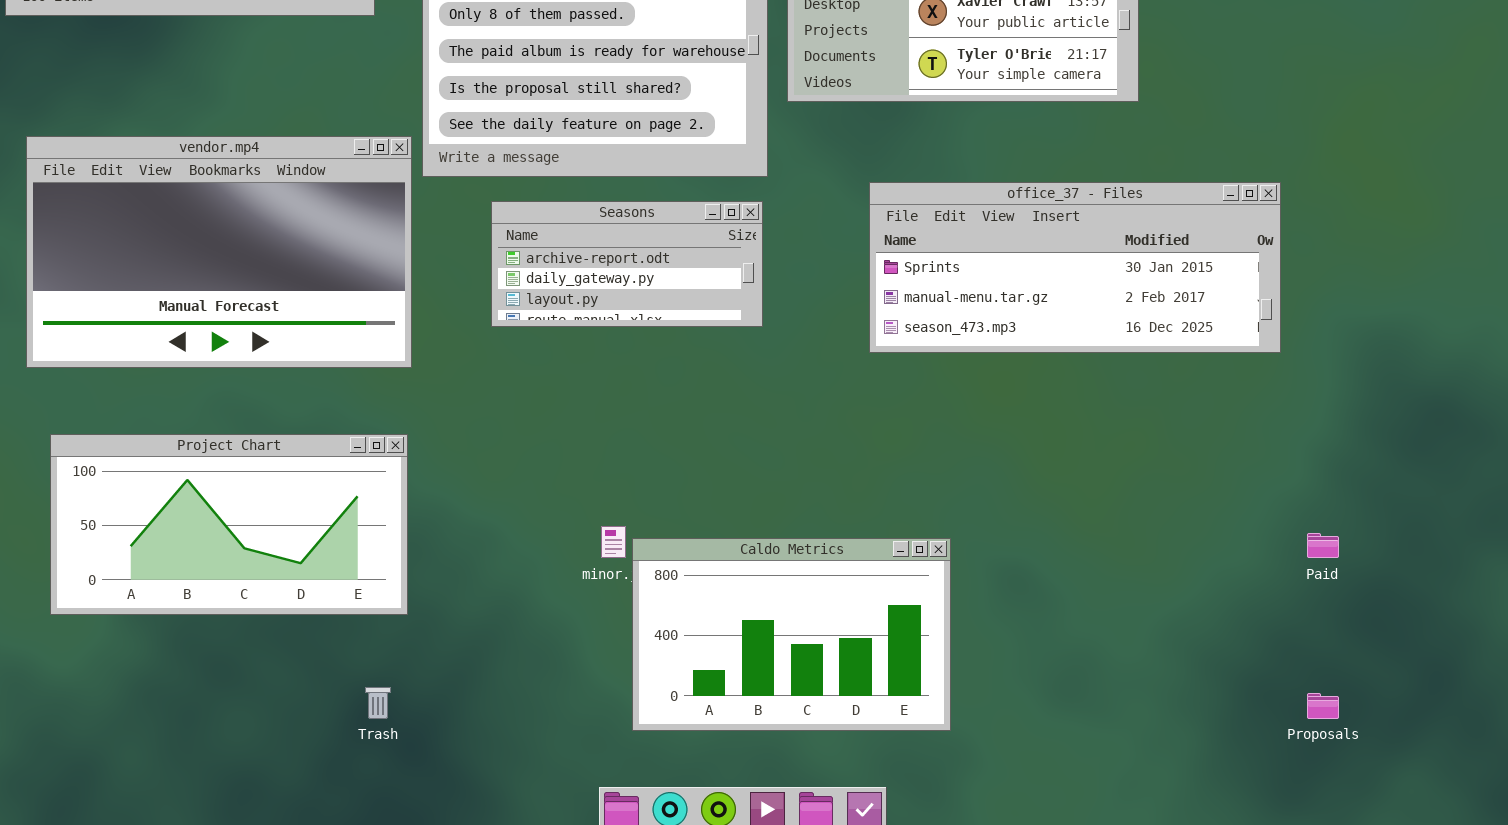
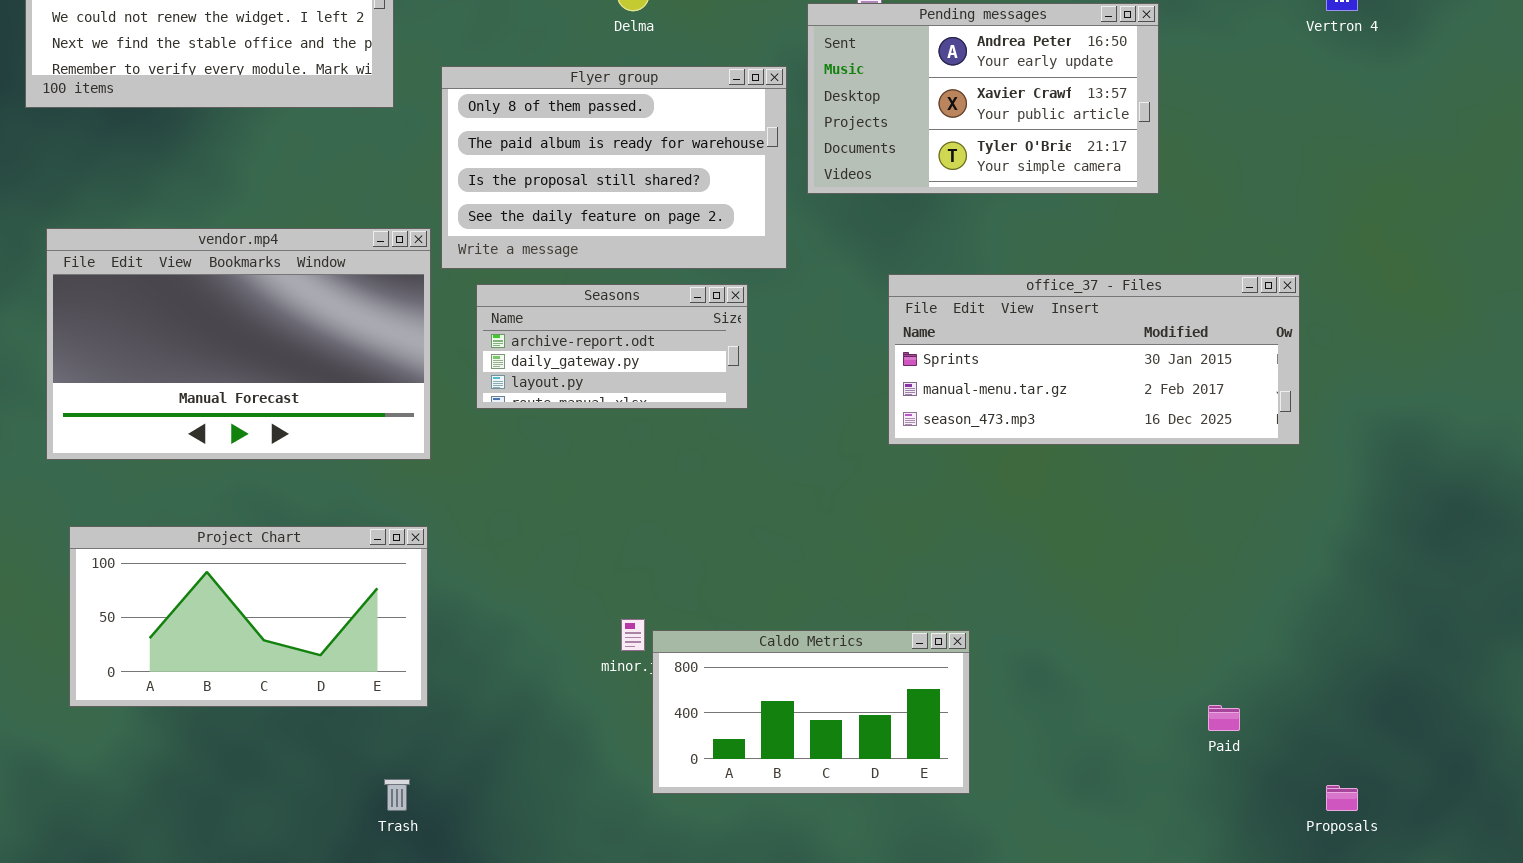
Seasons: [491,201,763,327] -> [476,284,748,409], moved
Paid: [1307,533,1339,558] -> [1208,705,1240,731], moved
Caldo Metrics: [632,538,951,731] -> [652,630,970,794], resized

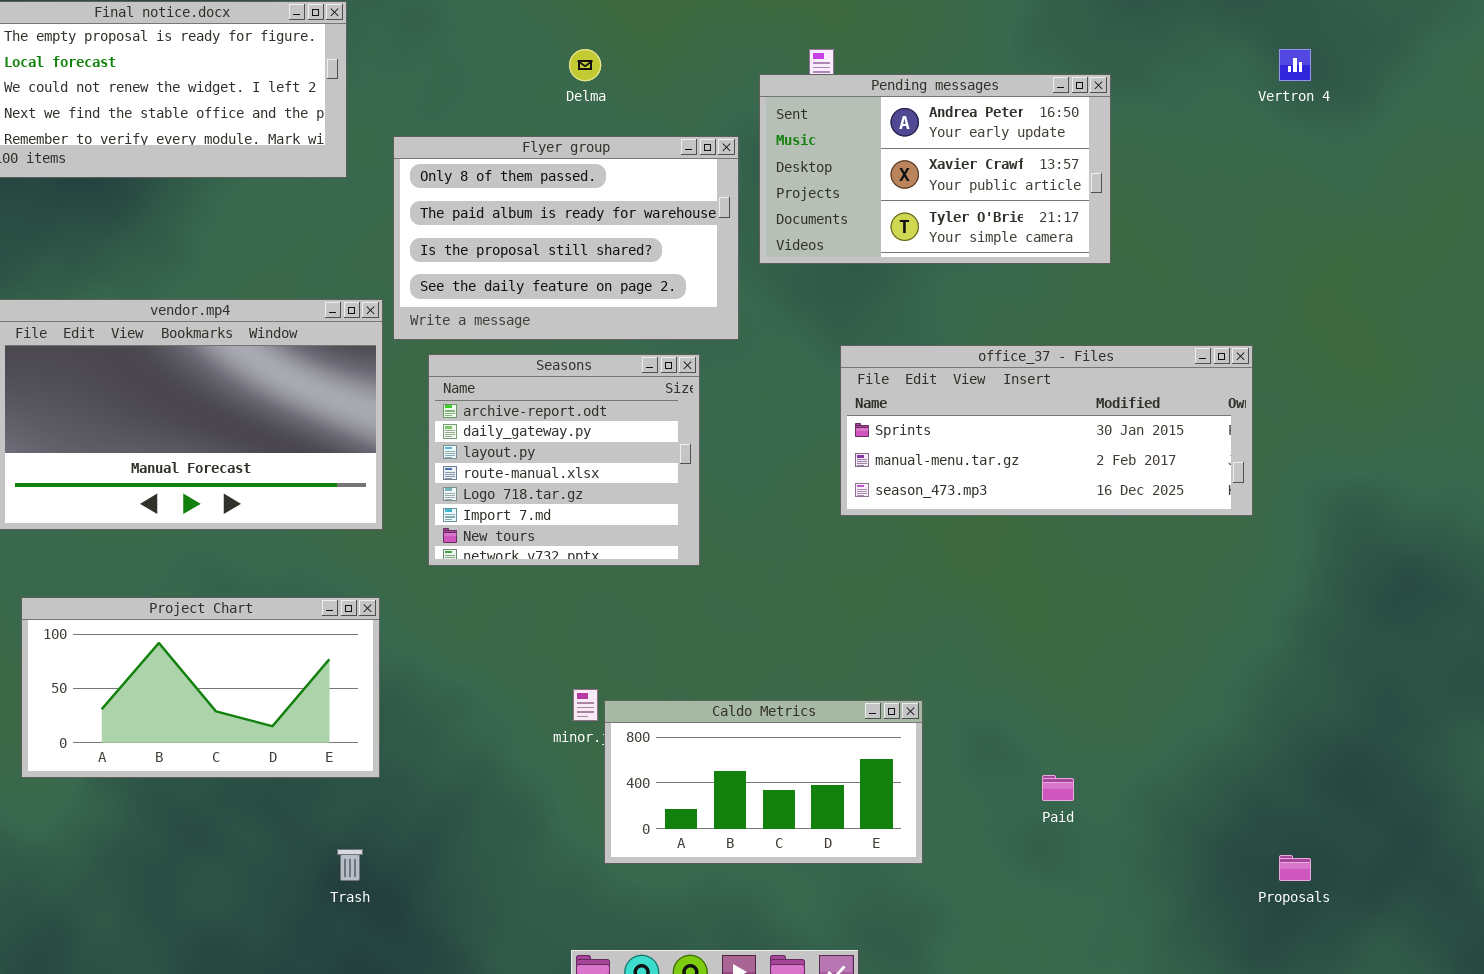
Seasons: [476,284,748,409] -> [428,354,700,566], resized
Paid: [1208,705,1240,731] -> [1042,775,1074,801], moved

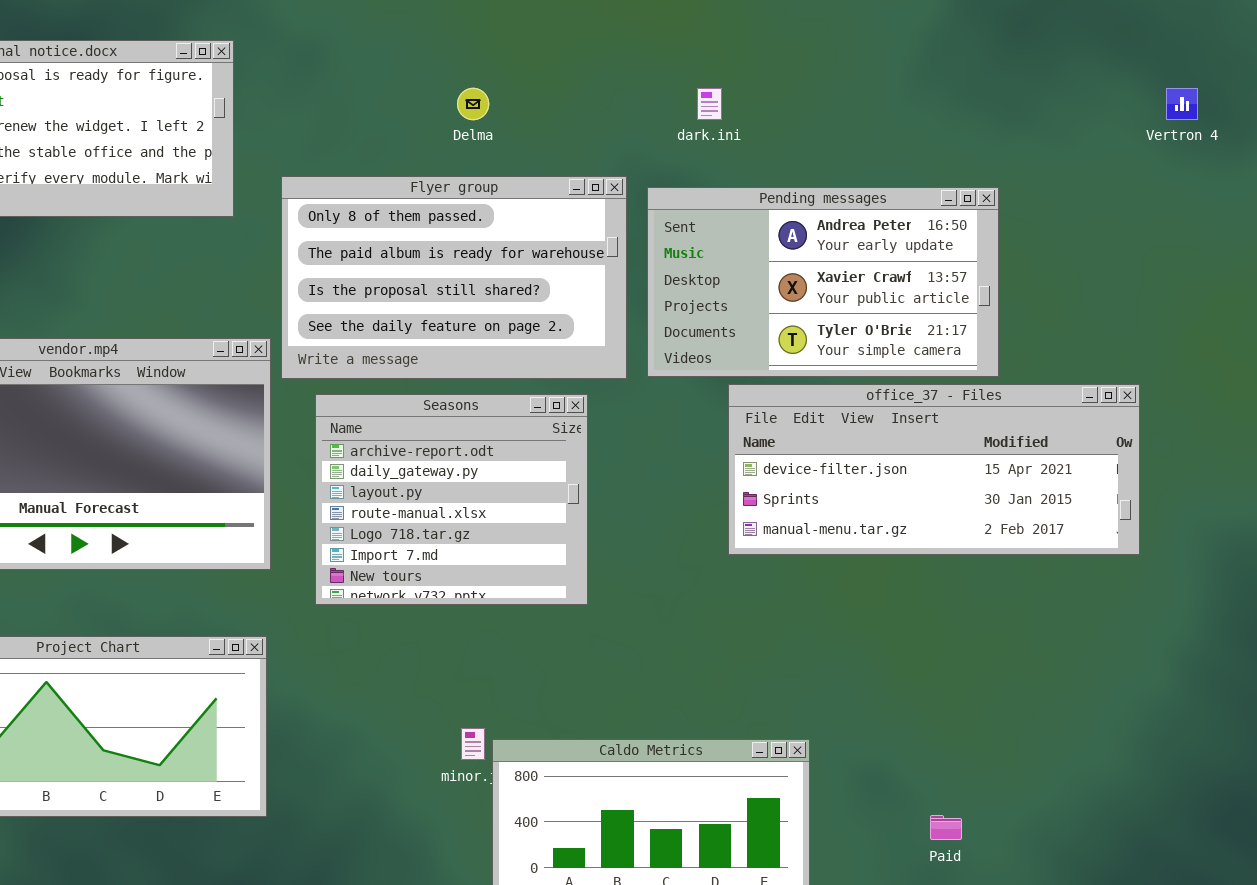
Pending messages: [759,74,1111,264] -> [647,187,999,377], moved
office_37 - Files: [840,345,1253,516] -> [728,384,1140,555], scrolled up 1 row

